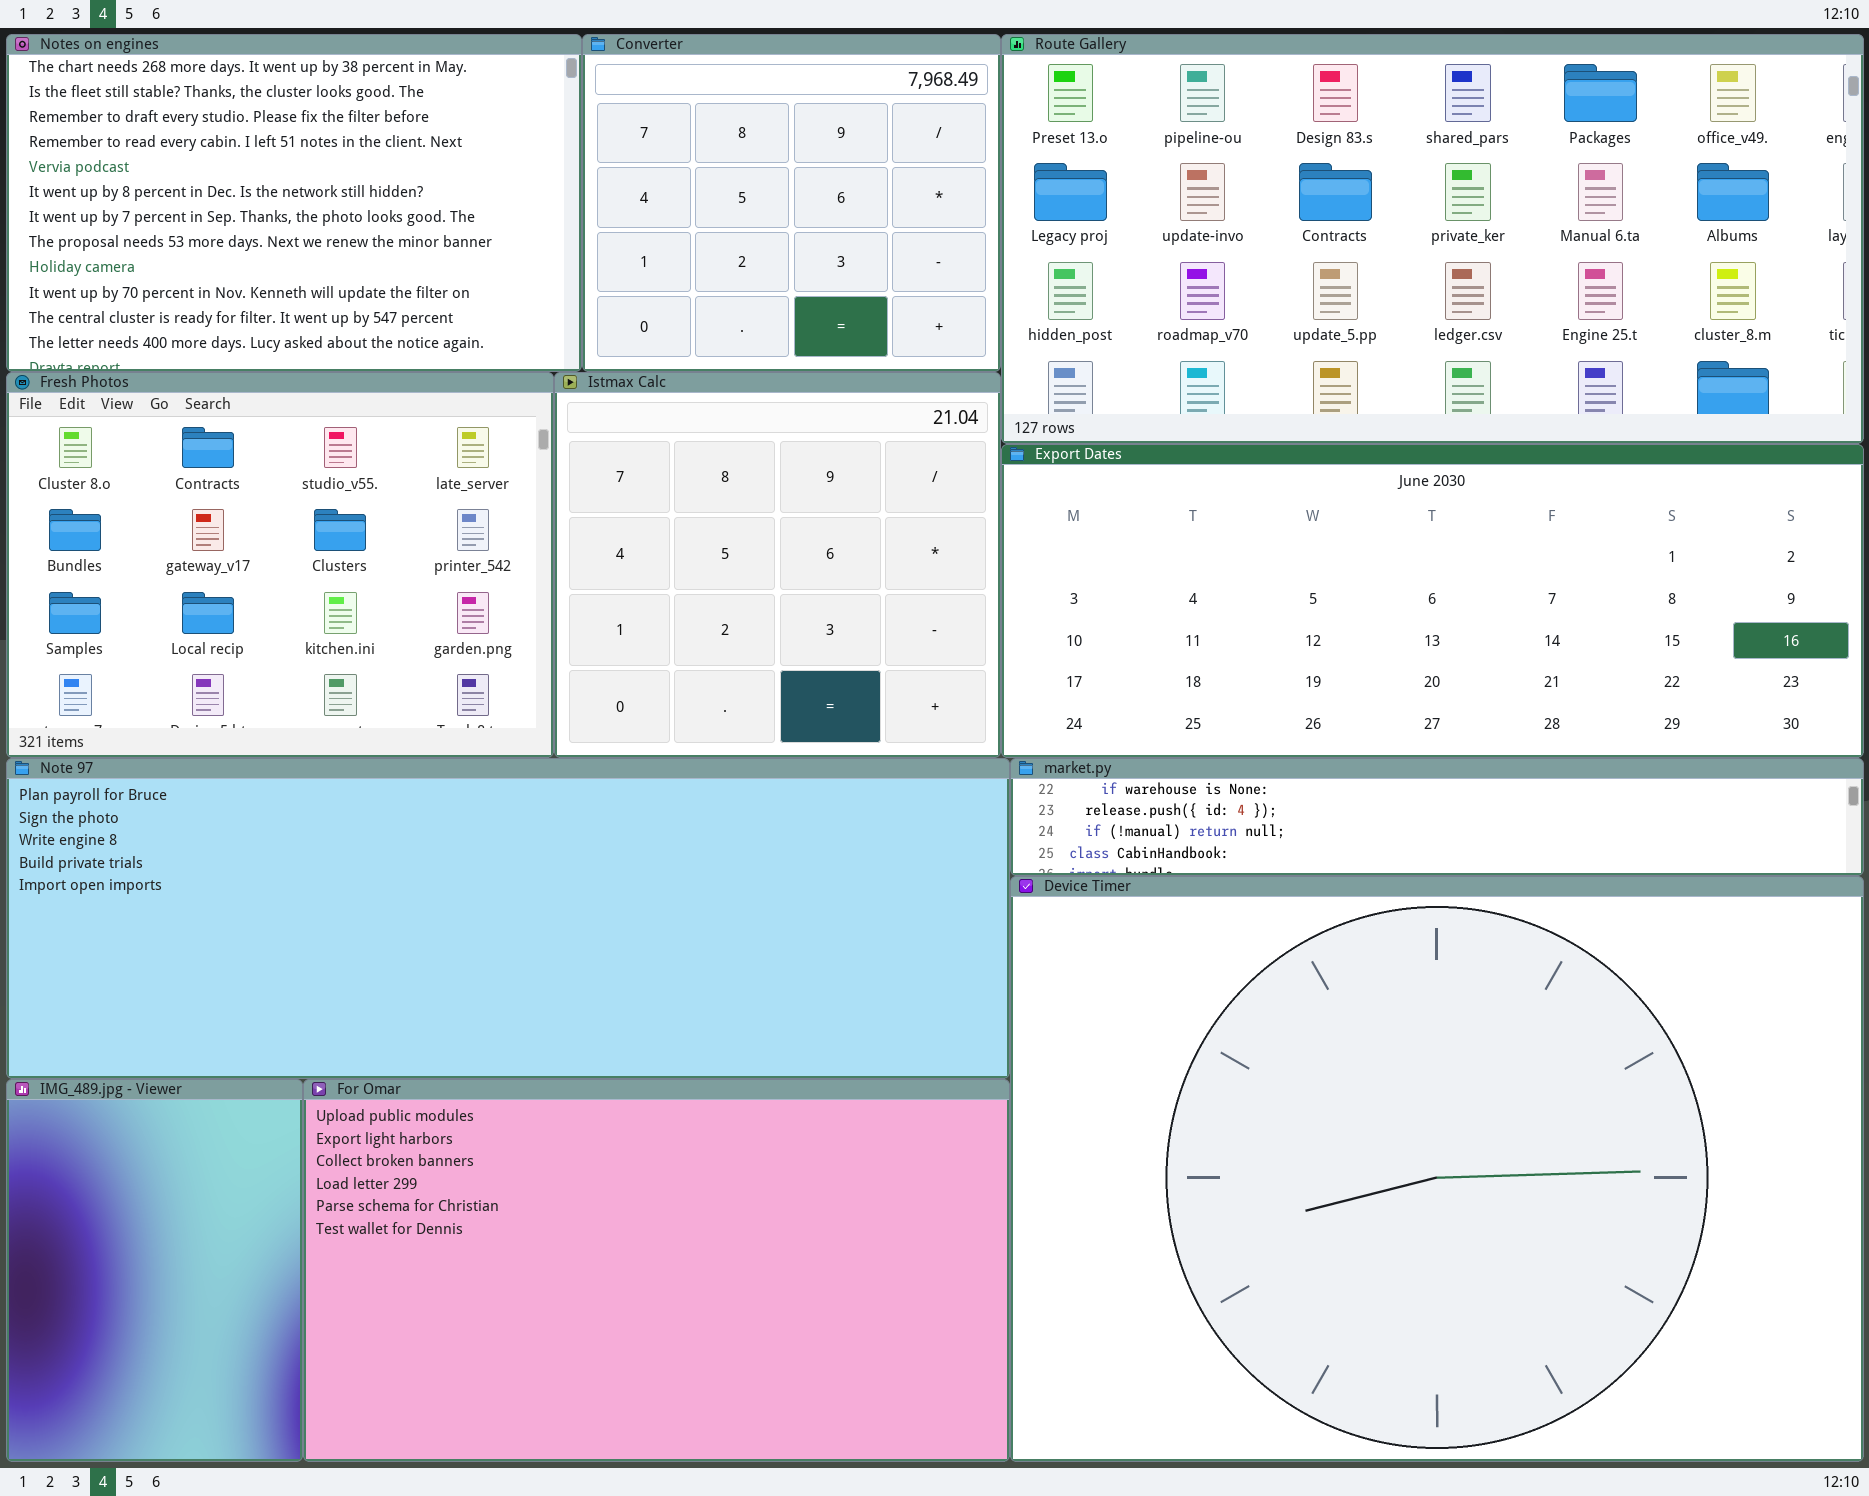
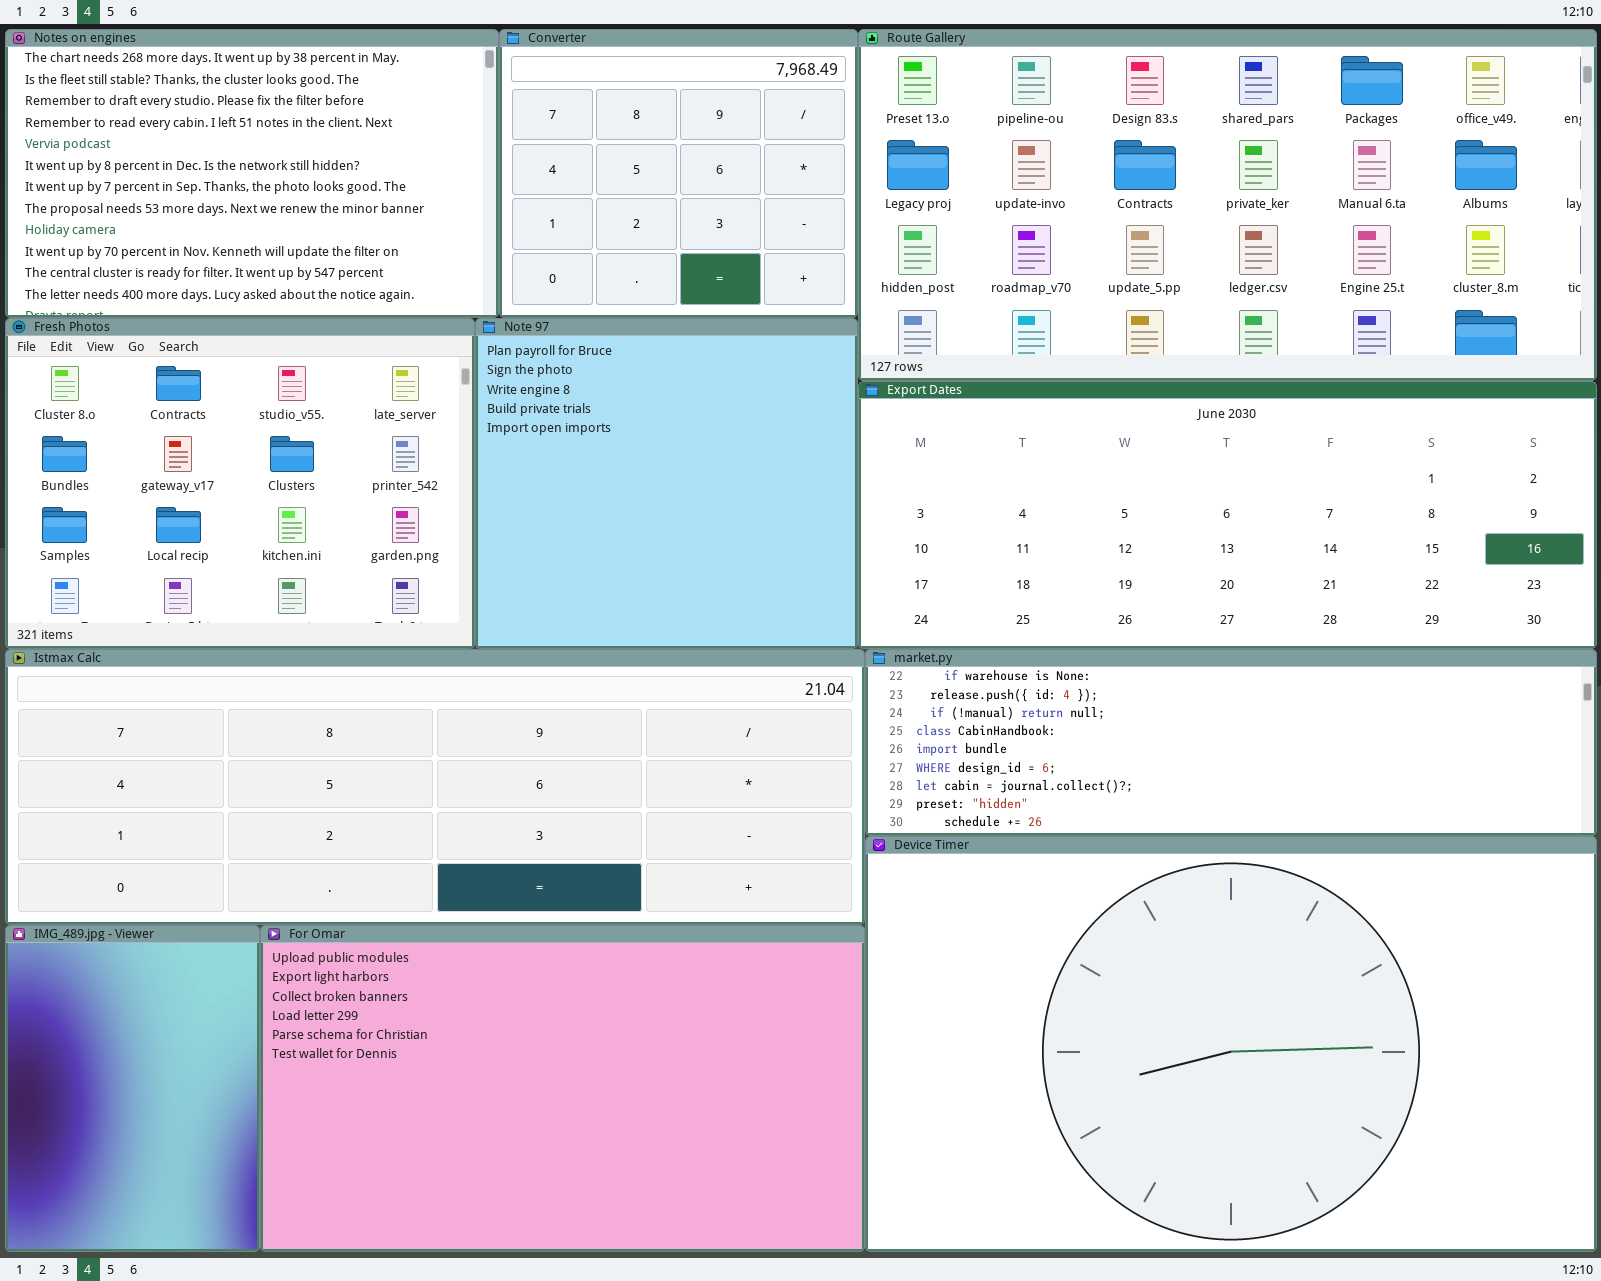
Istmax Calc: [554,372,1001,758] -> [5,649,865,925], moved, resized
Note 97: [6,758,1010,1079] -> [475,318,858,649], moved, resized
market.py: [1010,758,1864,876] -> [865,649,1597,836], resized
Device Timer: [1010,876,1864,1462] -> [865,836,1597,1252], resized

